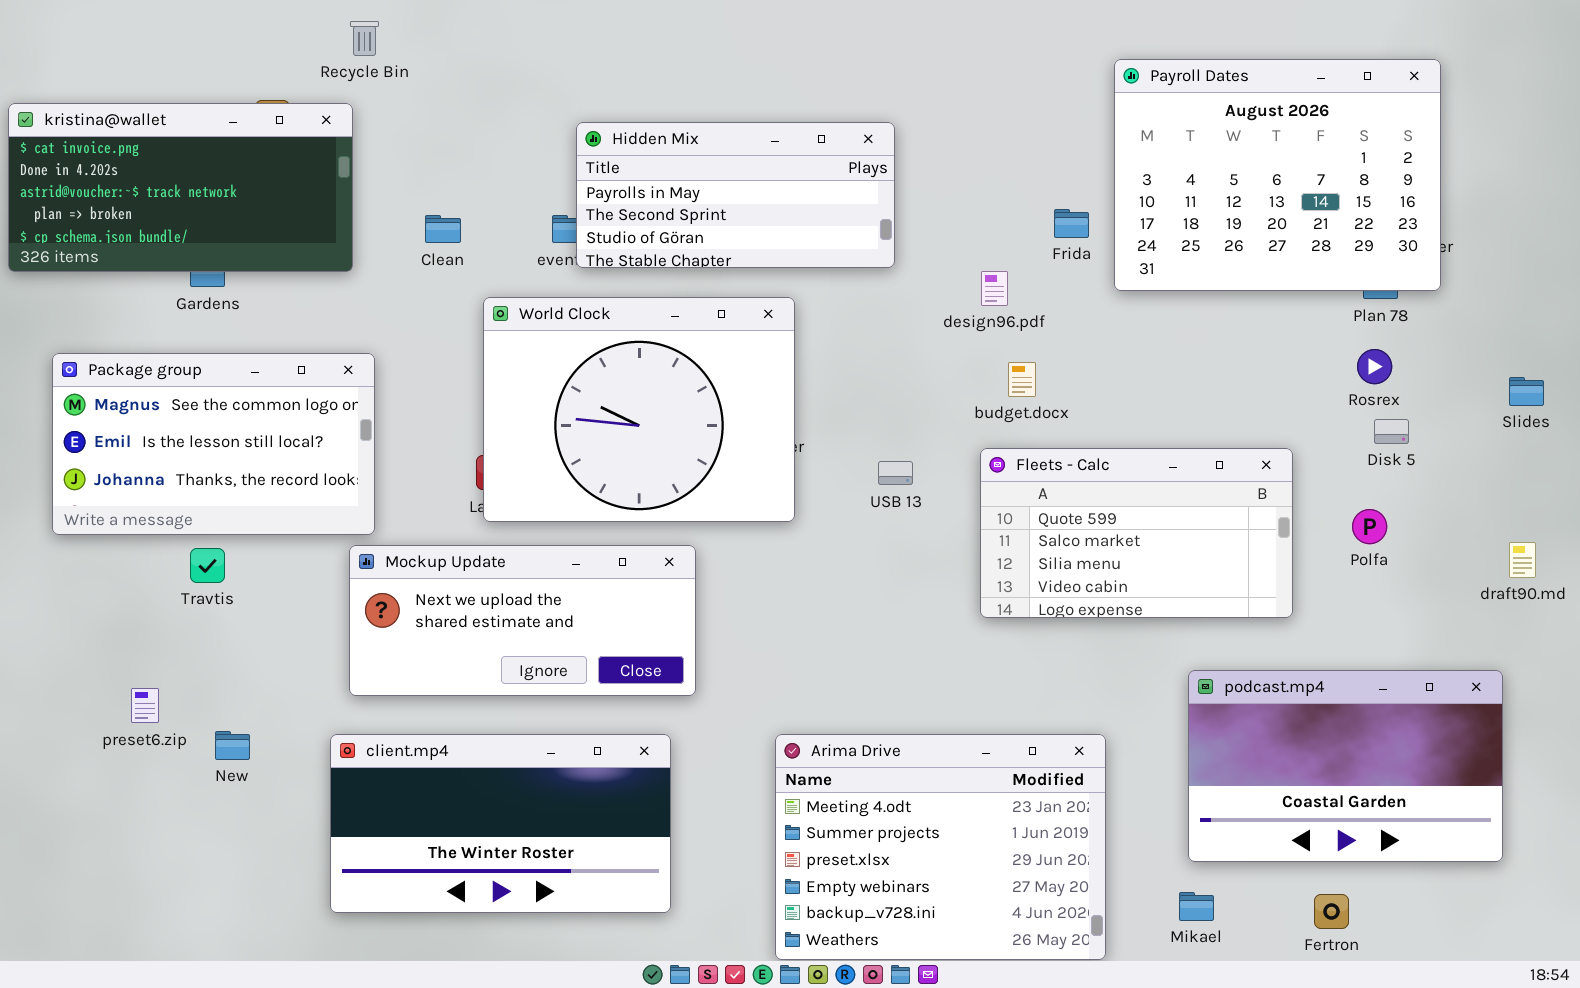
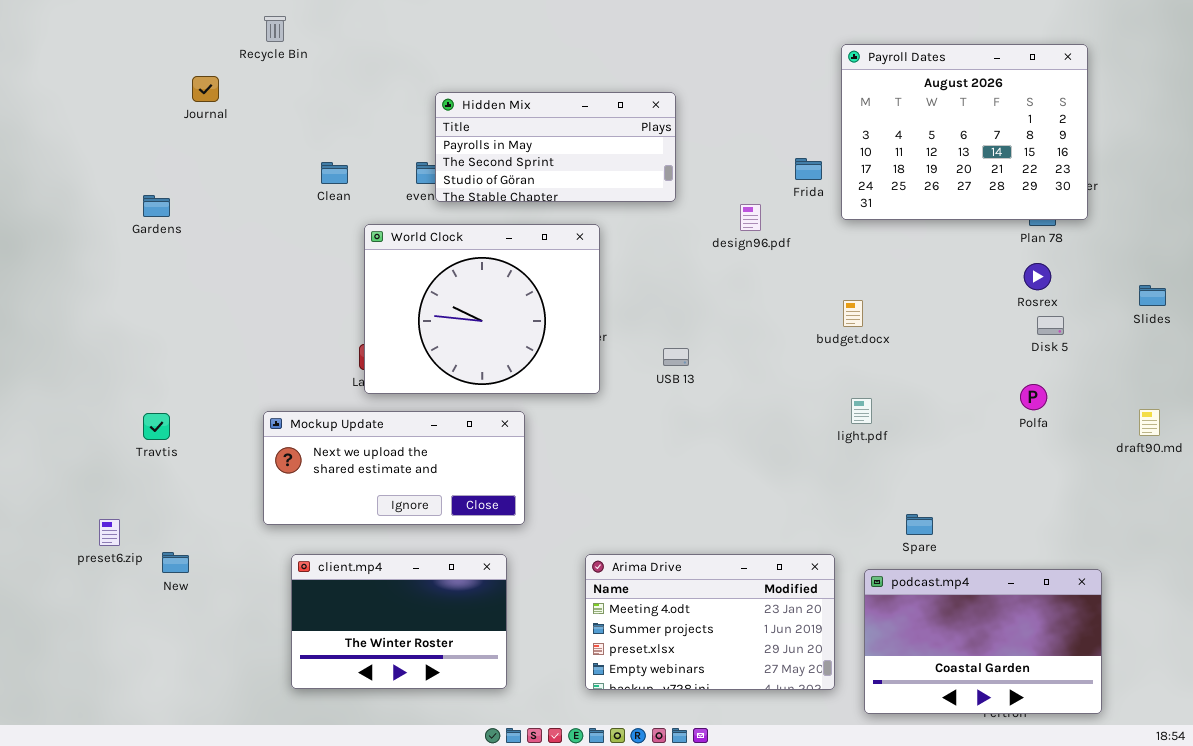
kristina@wallet: [8,103,353,272] -> none, closed
Package group: [52,353,375,535] -> none, closed
budget.docx: [1008,362,1036,397] -> [843,300,863,327], moved
Fleets - Calc: [980,448,1293,618] -> none, closed
podcast.mp4: [1188,670,1503,862] -> [864,569,1102,714], moved
client.mp4: [330,734,671,913] -> [291,554,507,689], resized
Arima Drive: [775,734,1106,960] -> [585,554,835,690], resized

